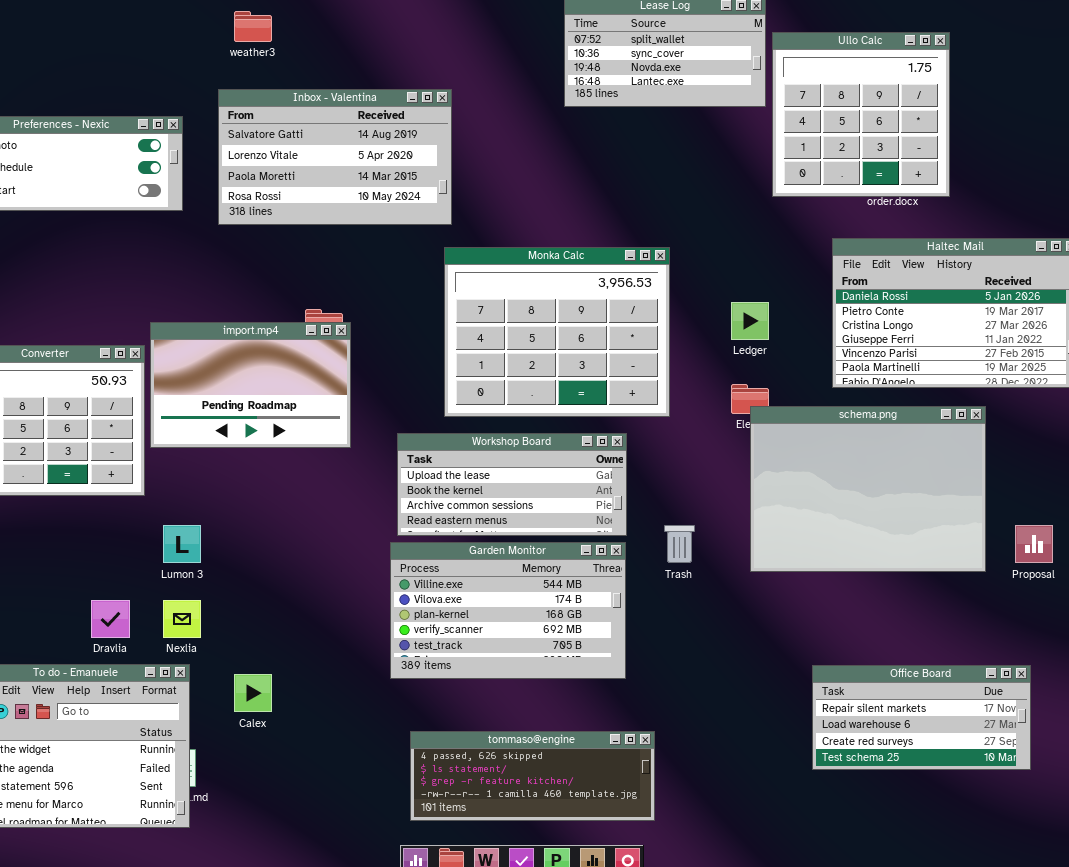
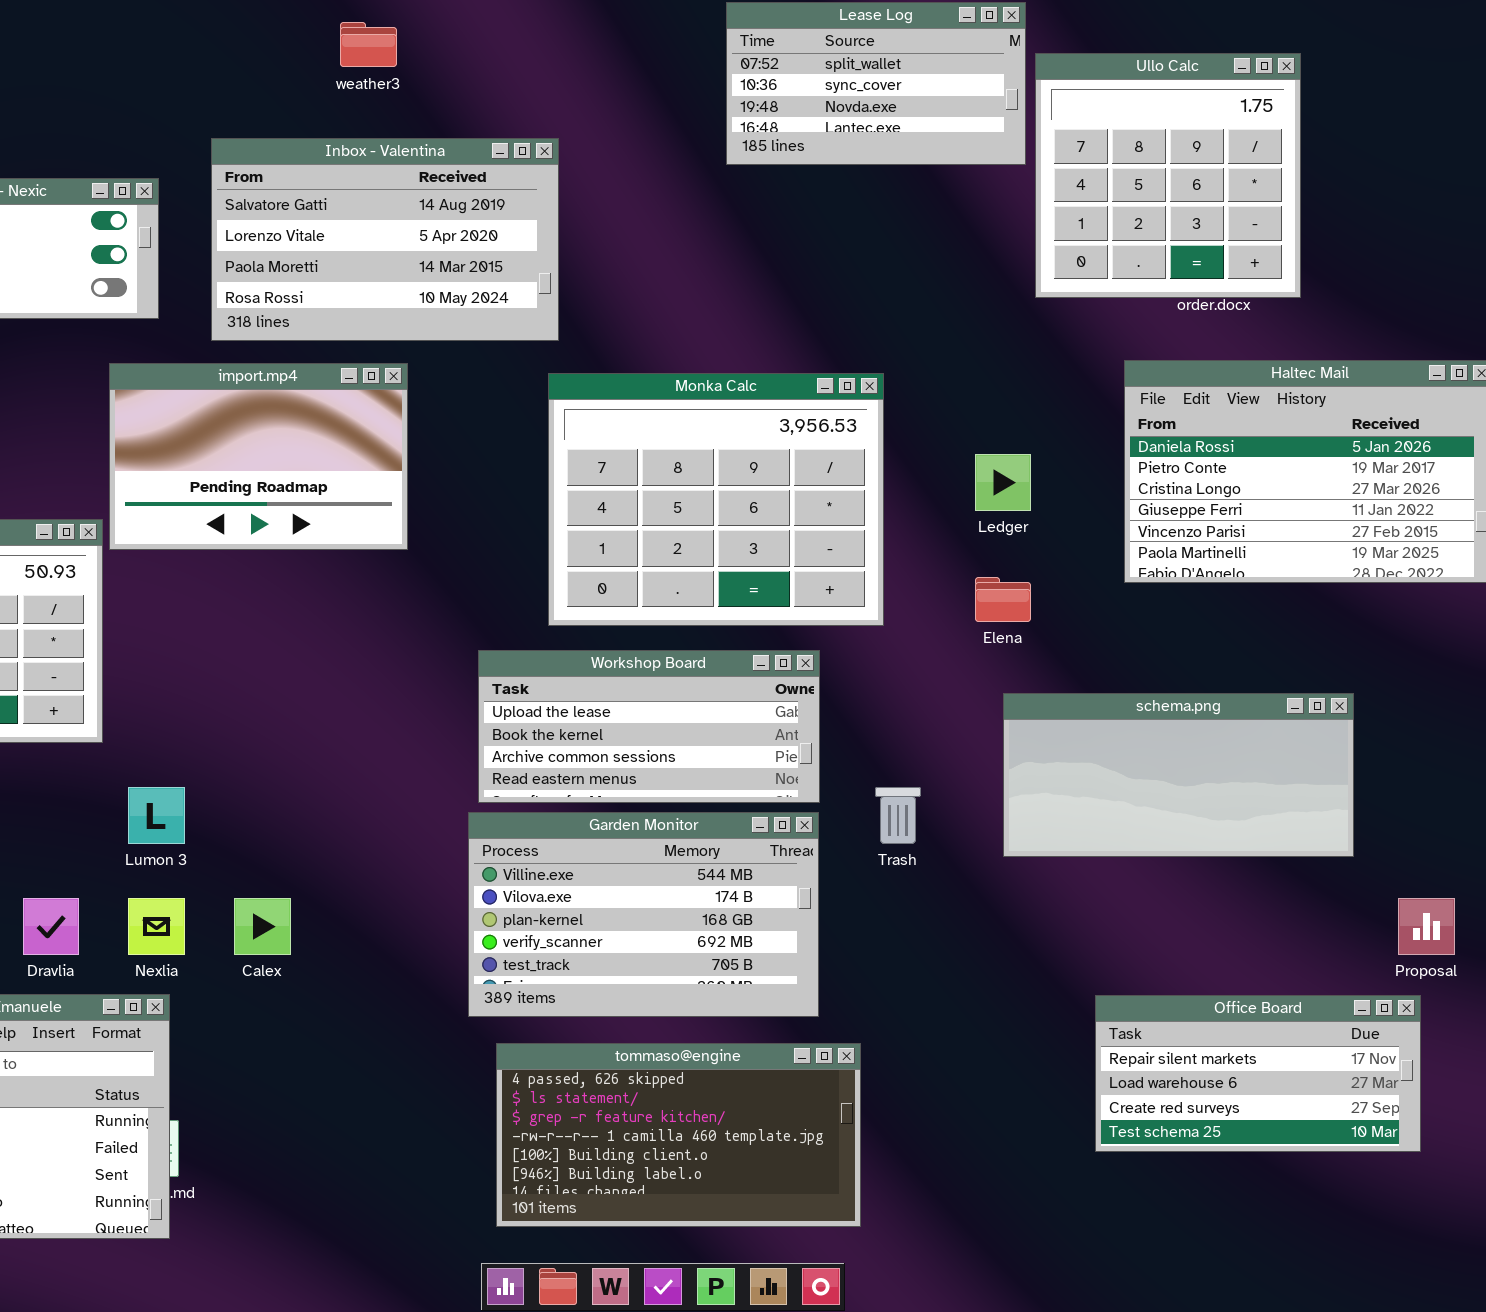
weather3: [234,11,272,42] -> [340,22,397,67], moved
import.mp4: [150,322,351,448] -> [109,363,408,550], moved
schema.png: [750,406,986,572] -> [1003,693,1354,857], resized
Proposal: [1015,525,1053,563] -> [1398,898,1455,955], moved
Calex: [234,674,272,712] -> [234,898,291,955], moved
tommaso@engine: [410,731,655,821] -> [496,1043,861,1227], resized

